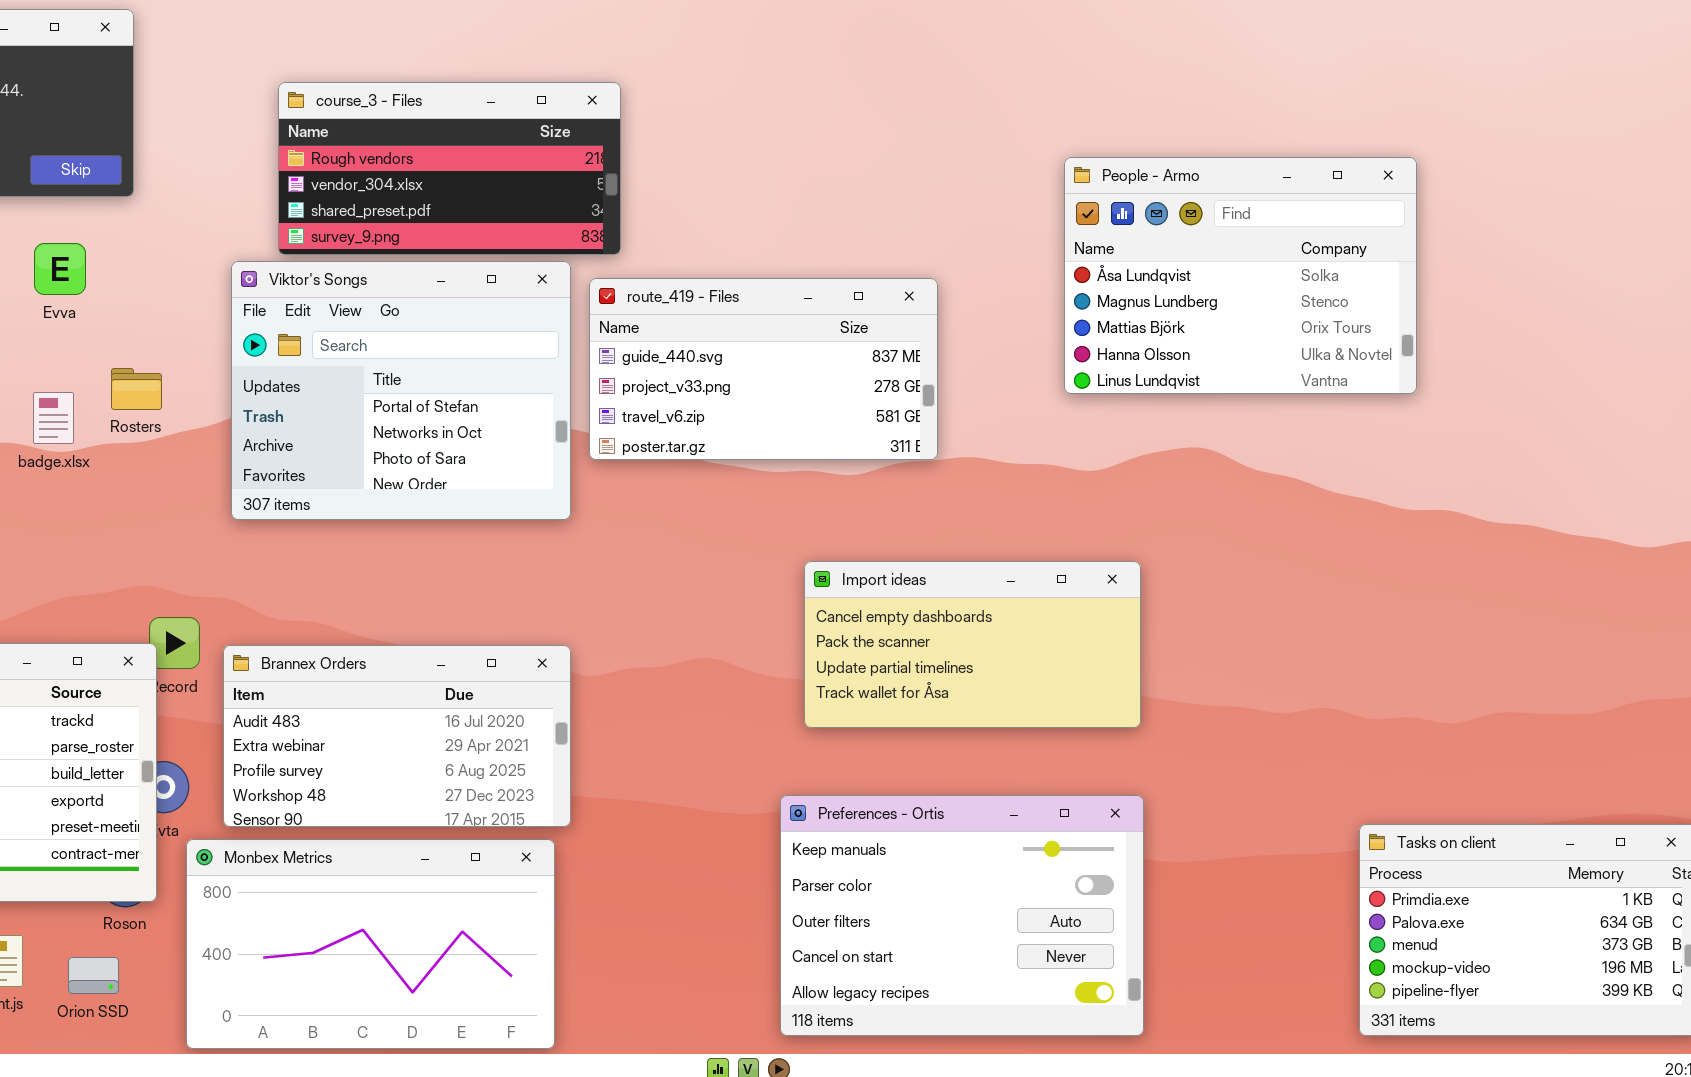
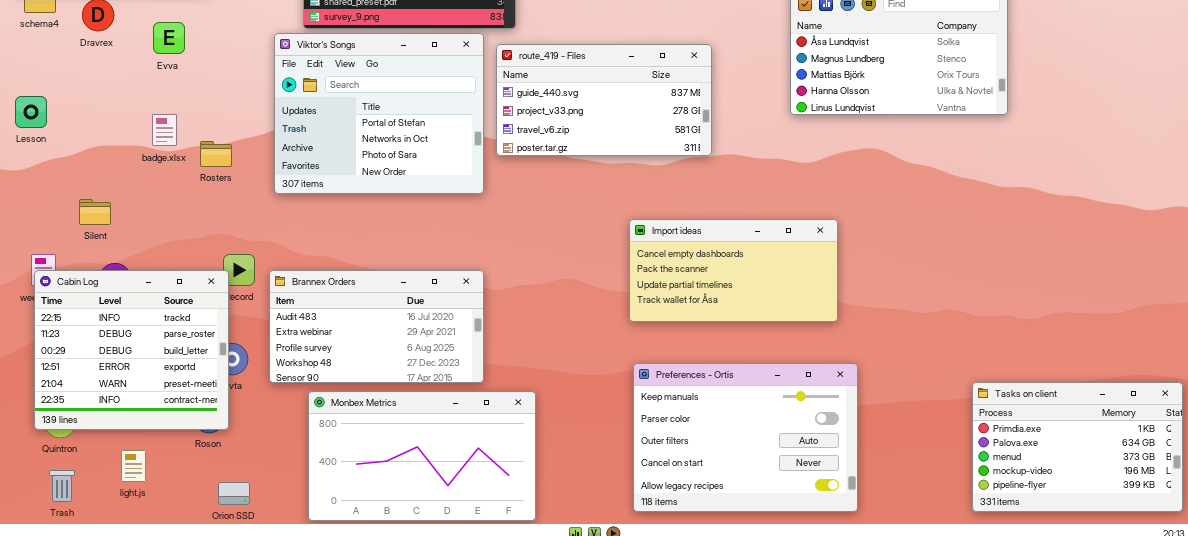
Rosters: [111,368,162,410] -> [200,141,232,167], moved
Preferences - Ortis: [780,795,1144,1036] -> [633,363,858,512], moved
Monbex Metrics: [186,839,555,1049] -> [308,391,536,521], moved
Orion SSD: [68,957,119,994] -> [218,482,250,505], moved

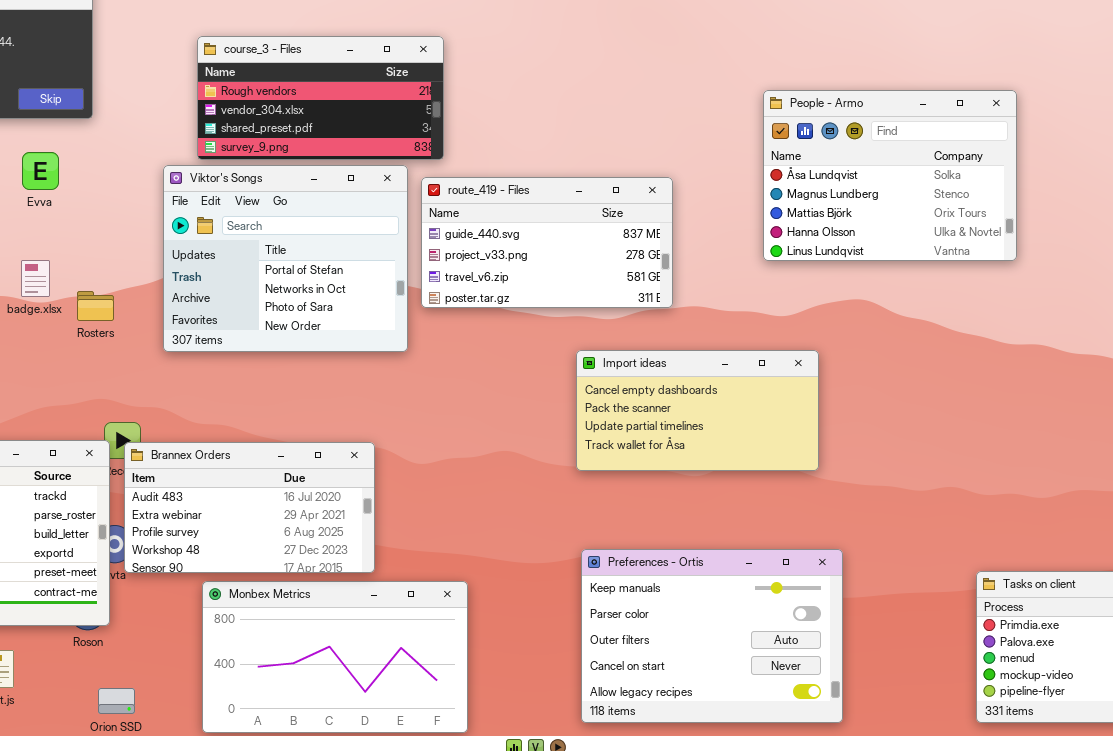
Import ideas: [629,219,838,322] -> [576,350,819,471], moved
Brannex Orders: [269,270,484,383] -> [124,442,375,573], moved

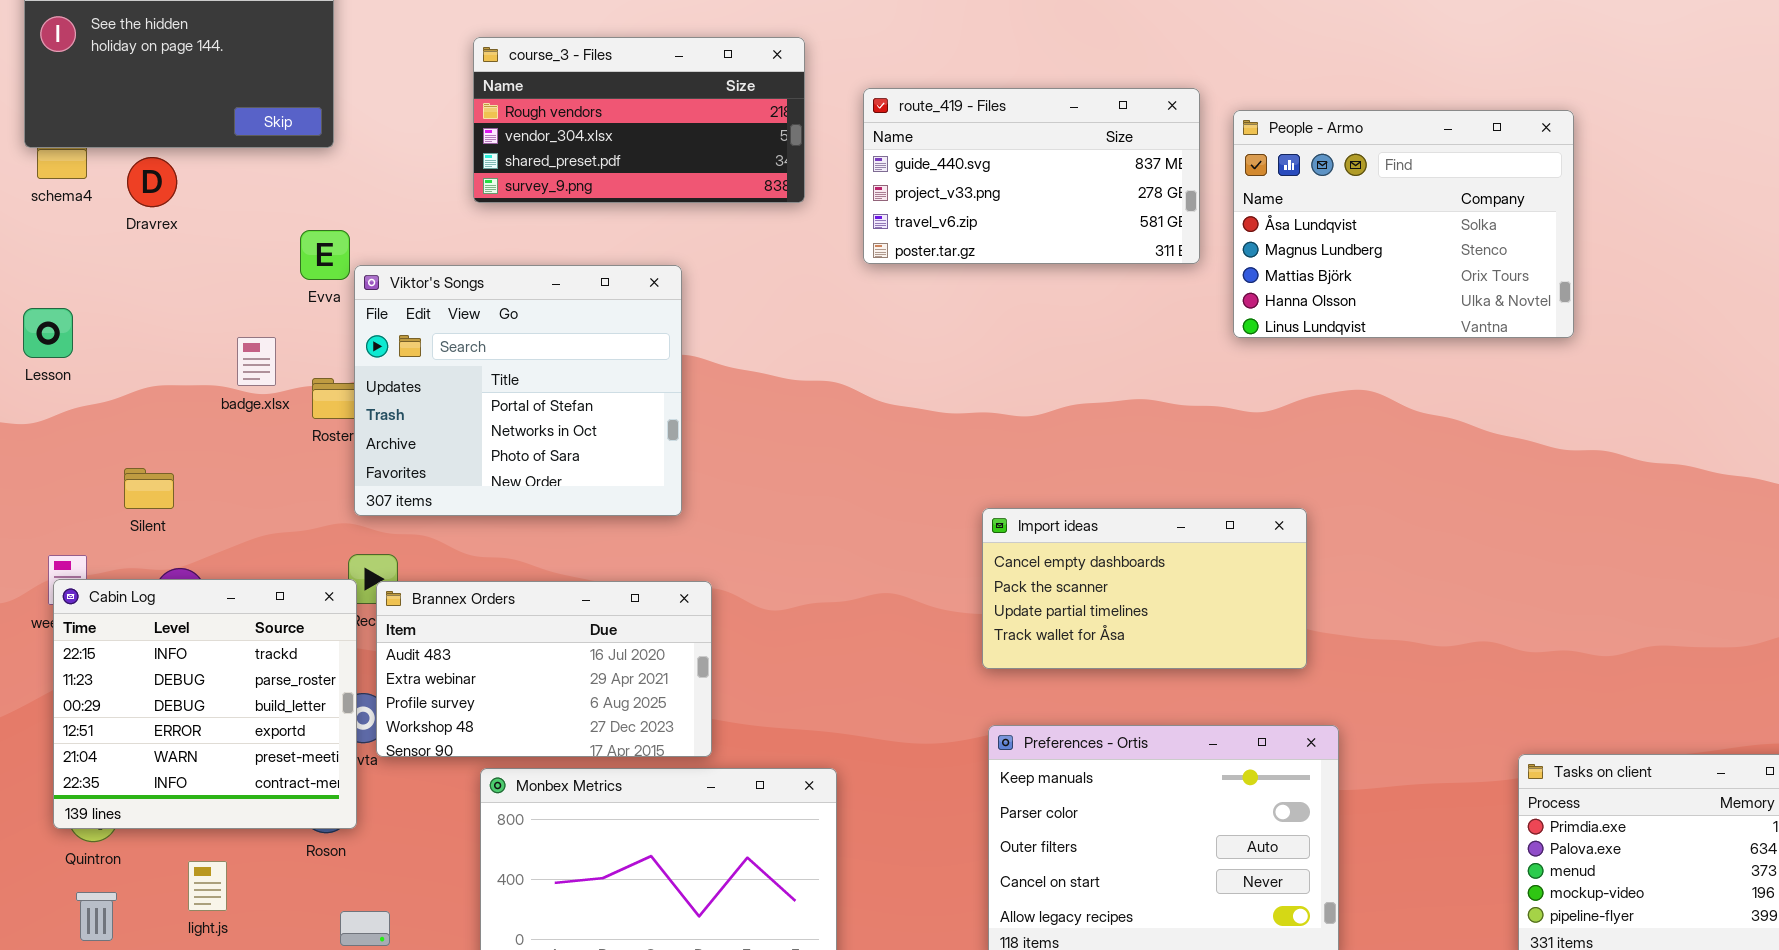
Evva: [22,152,59,190] -> [300,230,350,280], moved
Viktor's Songs: [163,165,408,352] -> [354,265,682,516], moved
route_419 - Files: [421,177,673,308] -> [863,88,1200,264], moved
Import ideas: [576,350,819,471] -> [982,508,1307,669], moved

